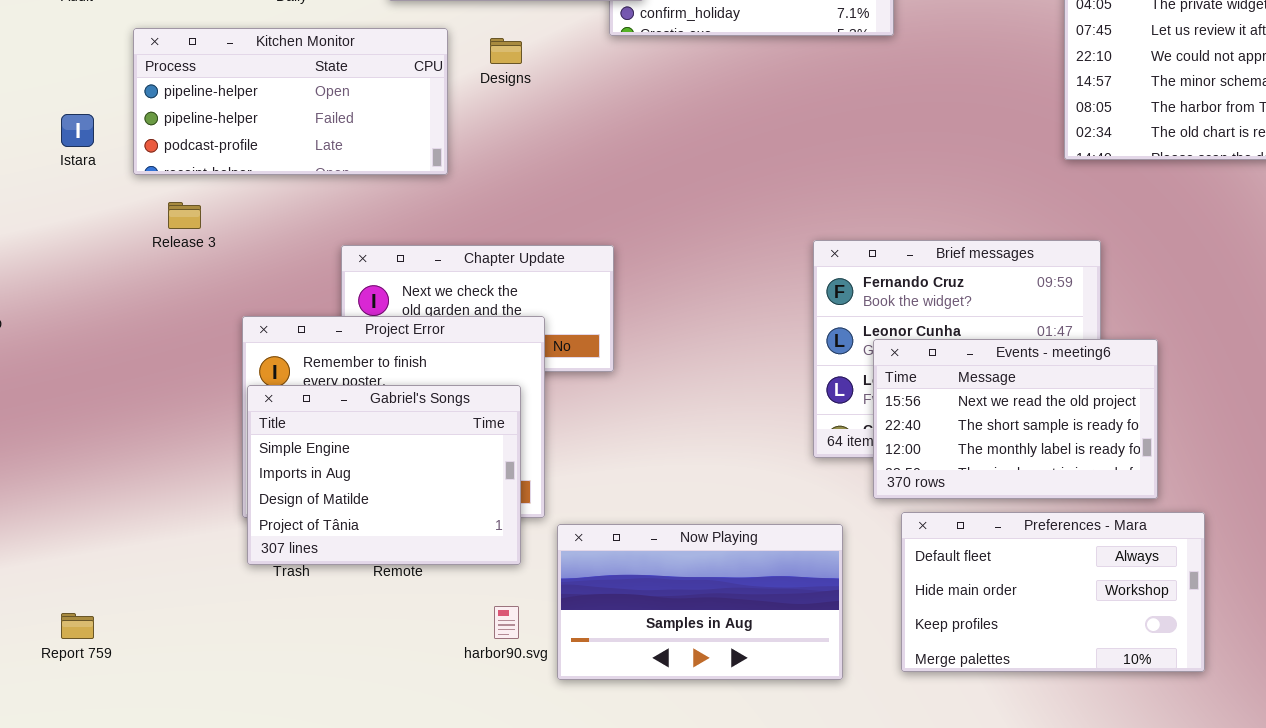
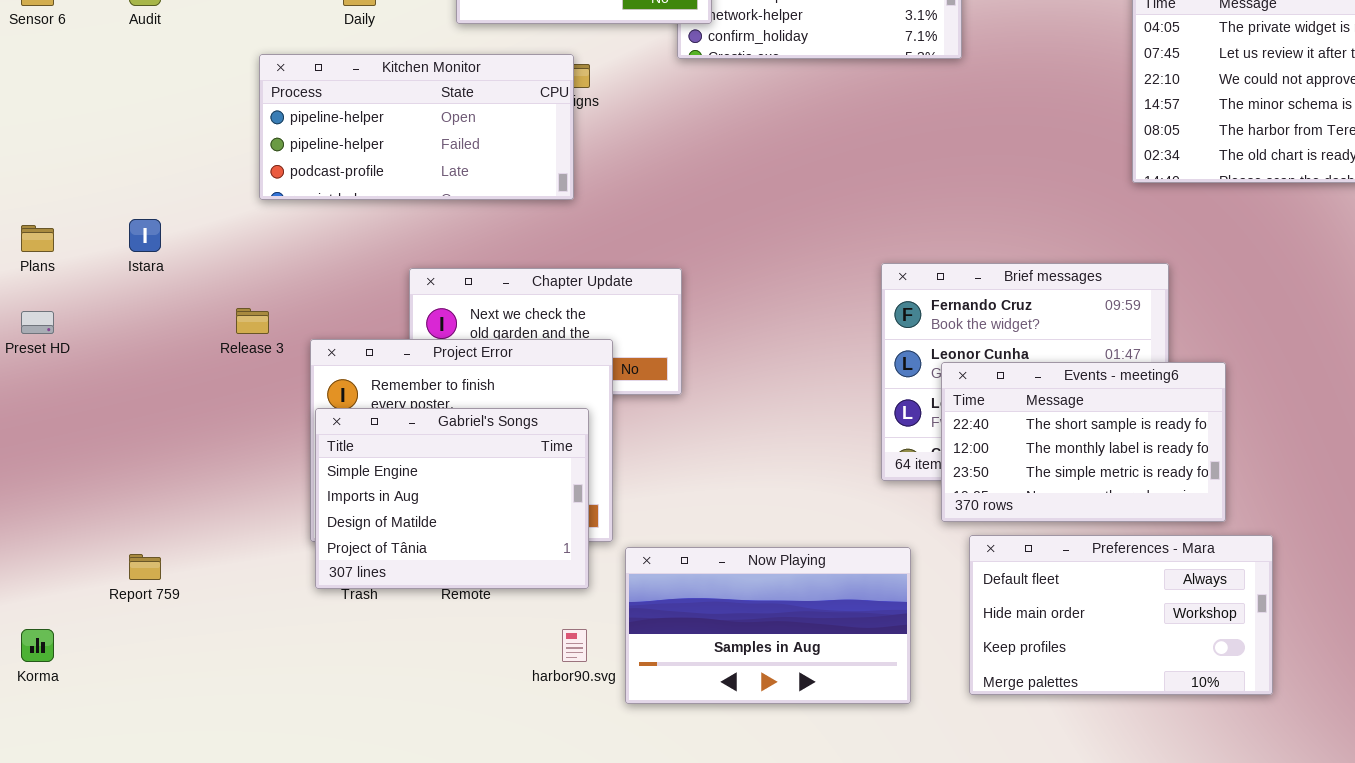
Kitchen Monitor: [133,28,448,175] -> [259,54,574,200], moved
Istara: [61,114,94,147] -> [129,219,161,252], moved
Release 3: [168,202,201,229] -> [236,308,269,334], moved
Events - meeting6: [873,339,1158,499] -> [941,362,1226,522], scrolled down 1 row
Report 759: [61,613,94,639] -> [129,554,161,580], moved

